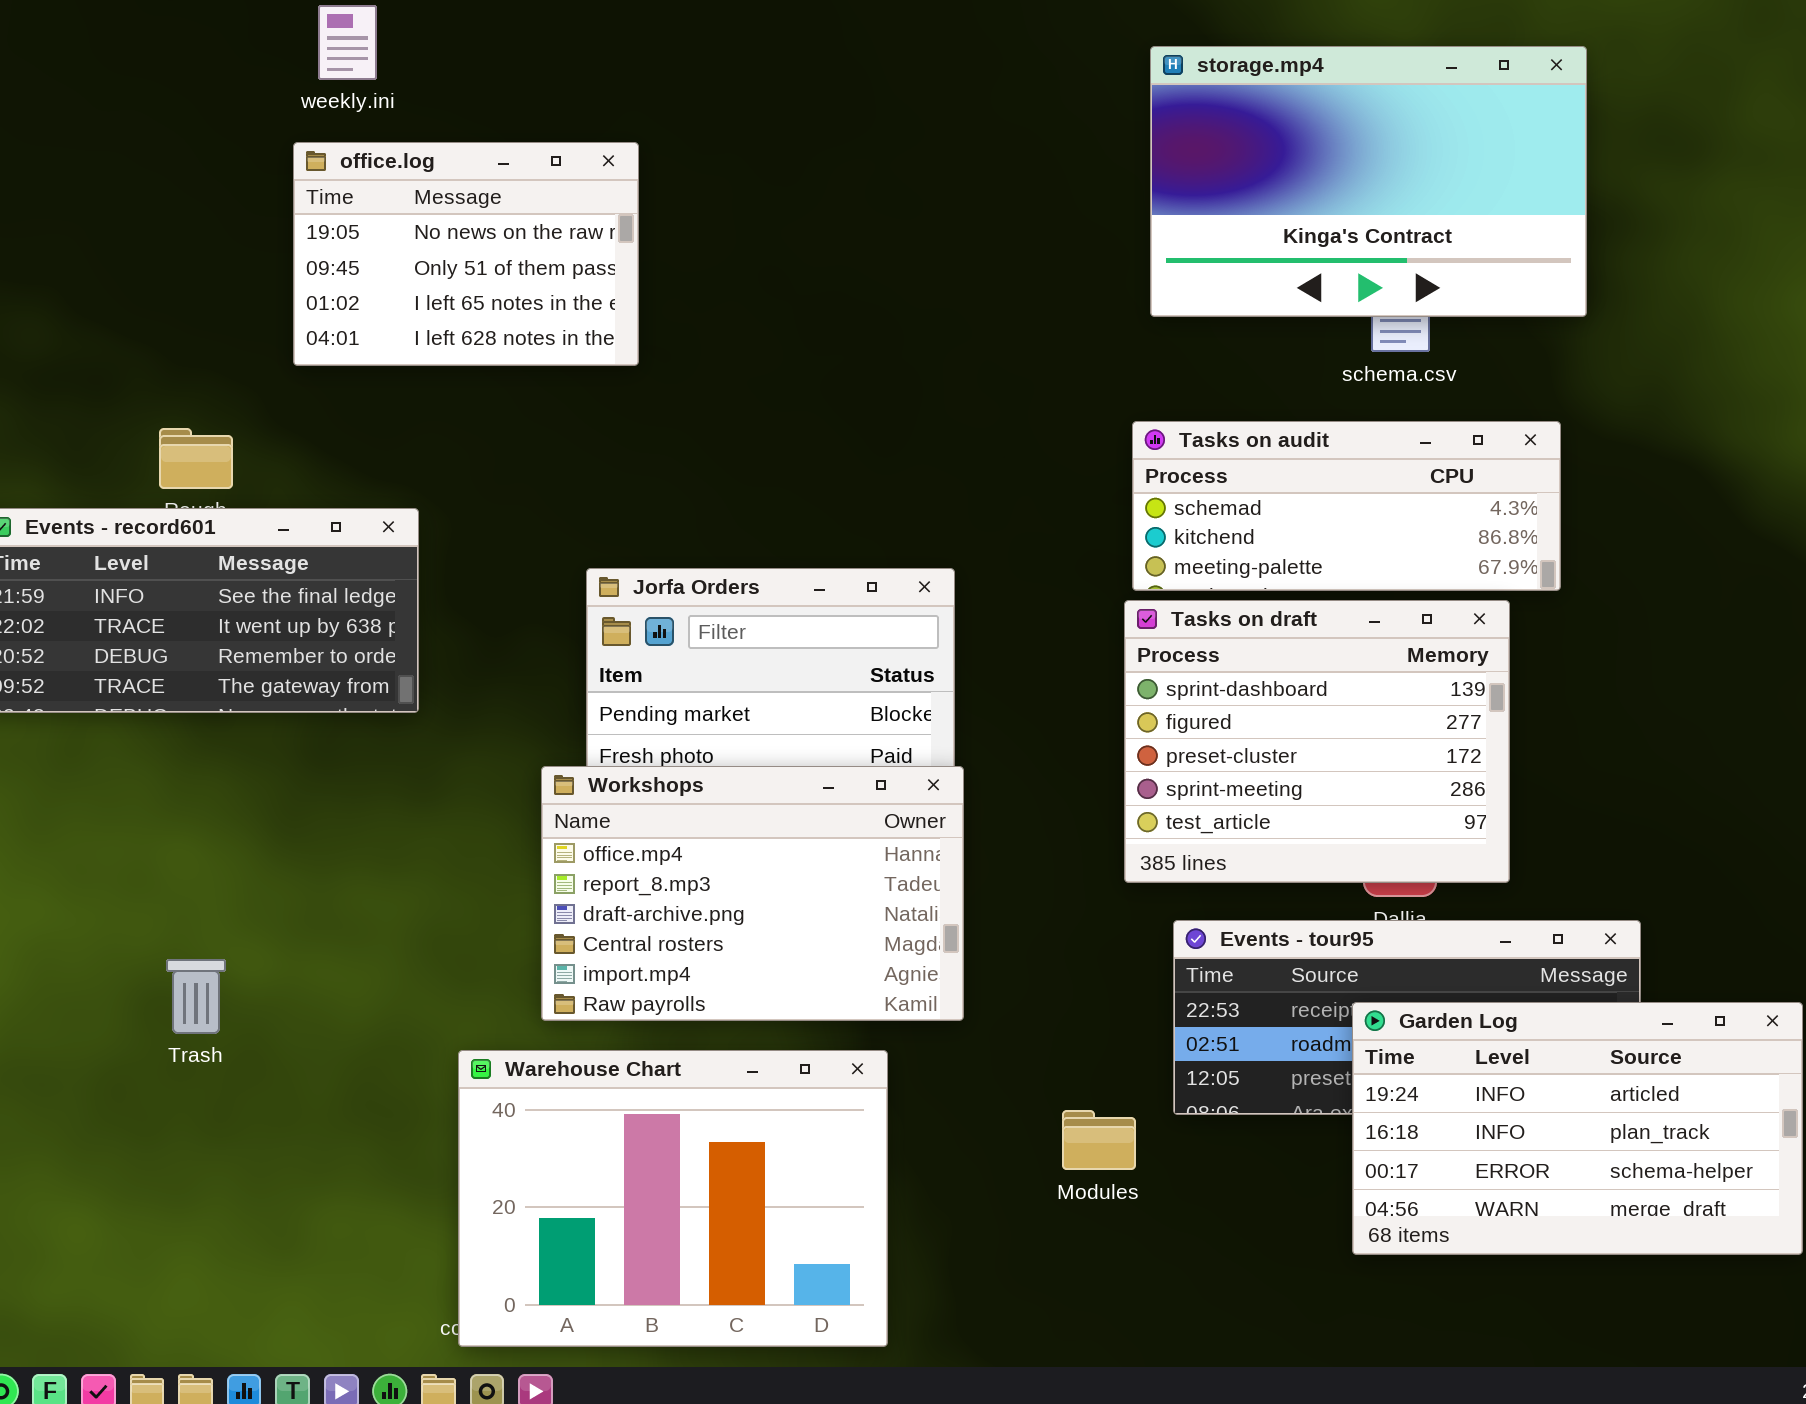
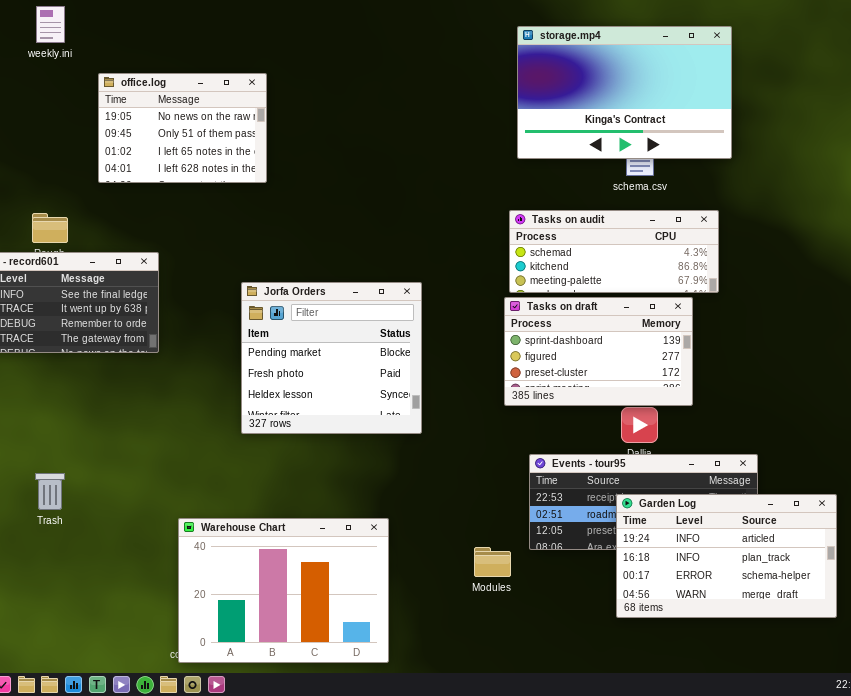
weekly.ini: [318,5,377,80] -> [36,6,65,43], moved
Tasks on draft: [1124,600,1510,883] -> [504,297,693,406], resized
Workshops: [541,766,964,1021] -> none, closed

